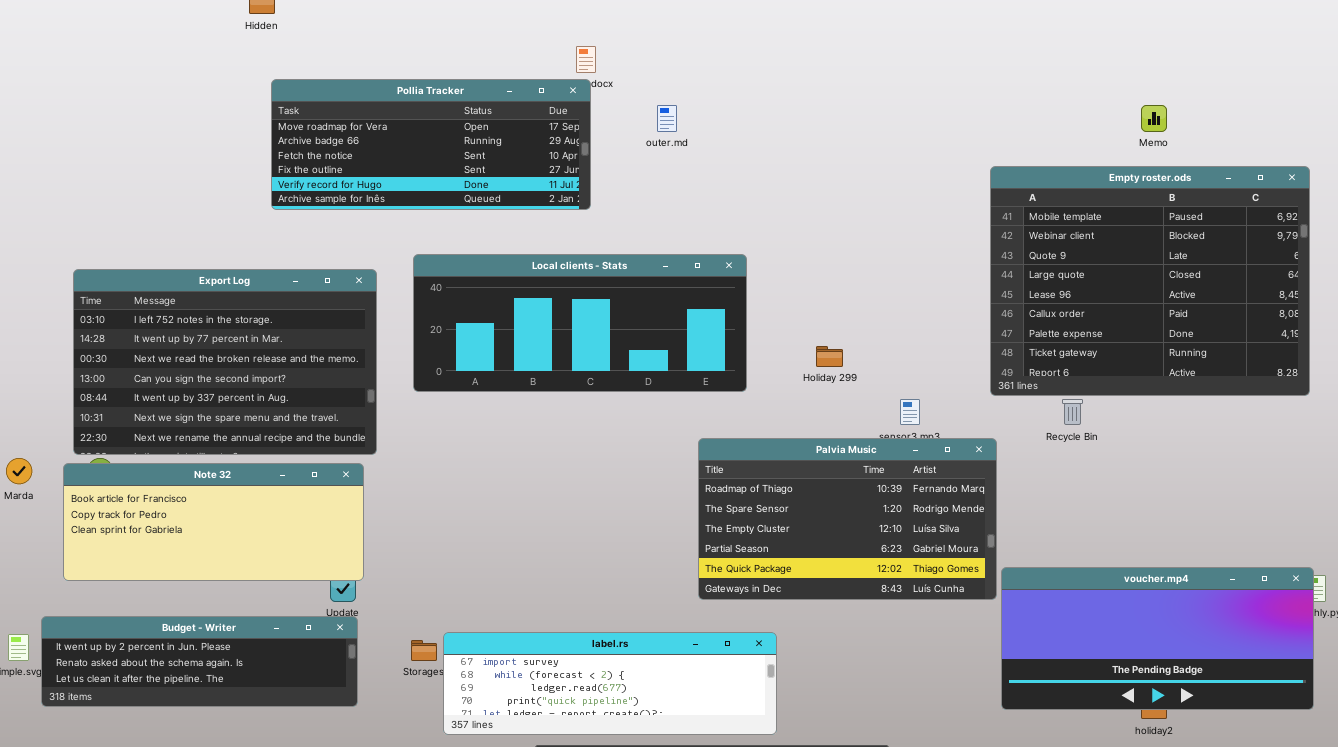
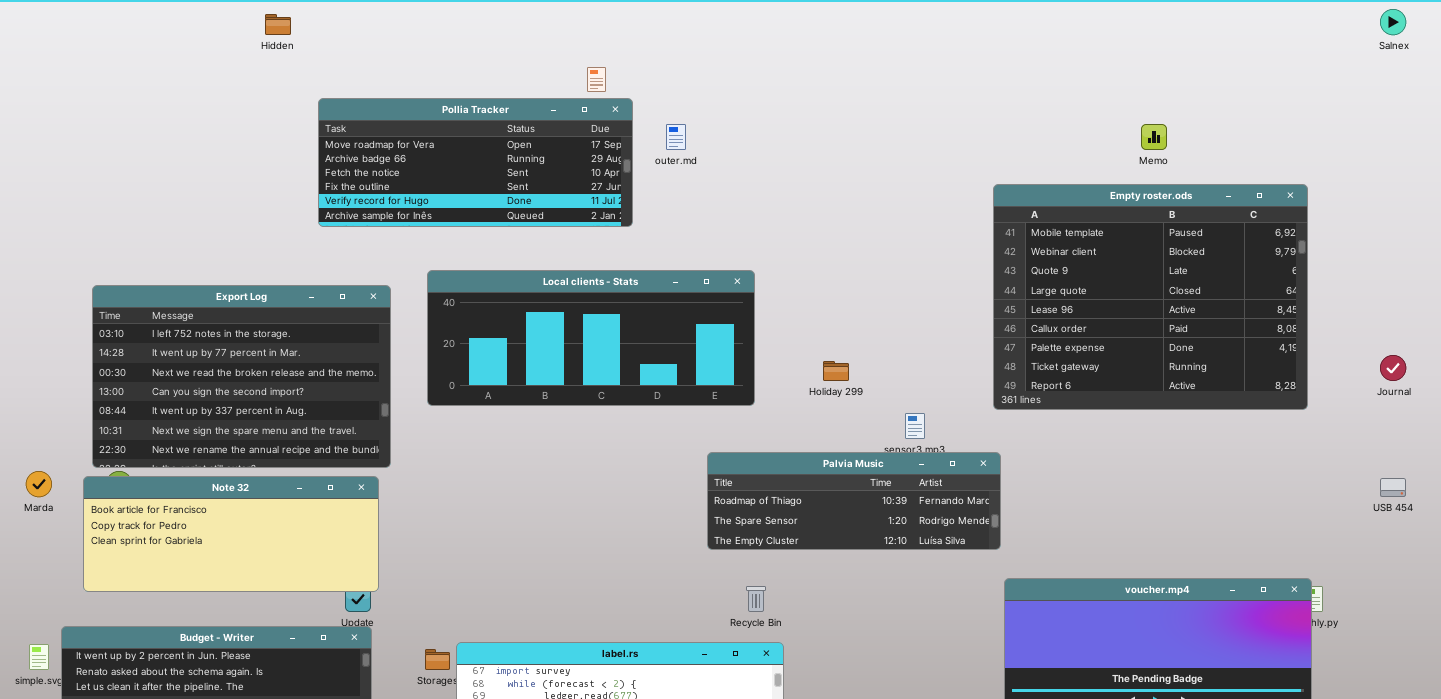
Pollia Tracker: [271,79,591,210] -> [318,98,633,227], moved
Recycle Bin: [1062,399,1083,425] -> [746,586,766,612], moved
Palvia Music: [698,438,997,600] -> [707,452,1001,550], resized

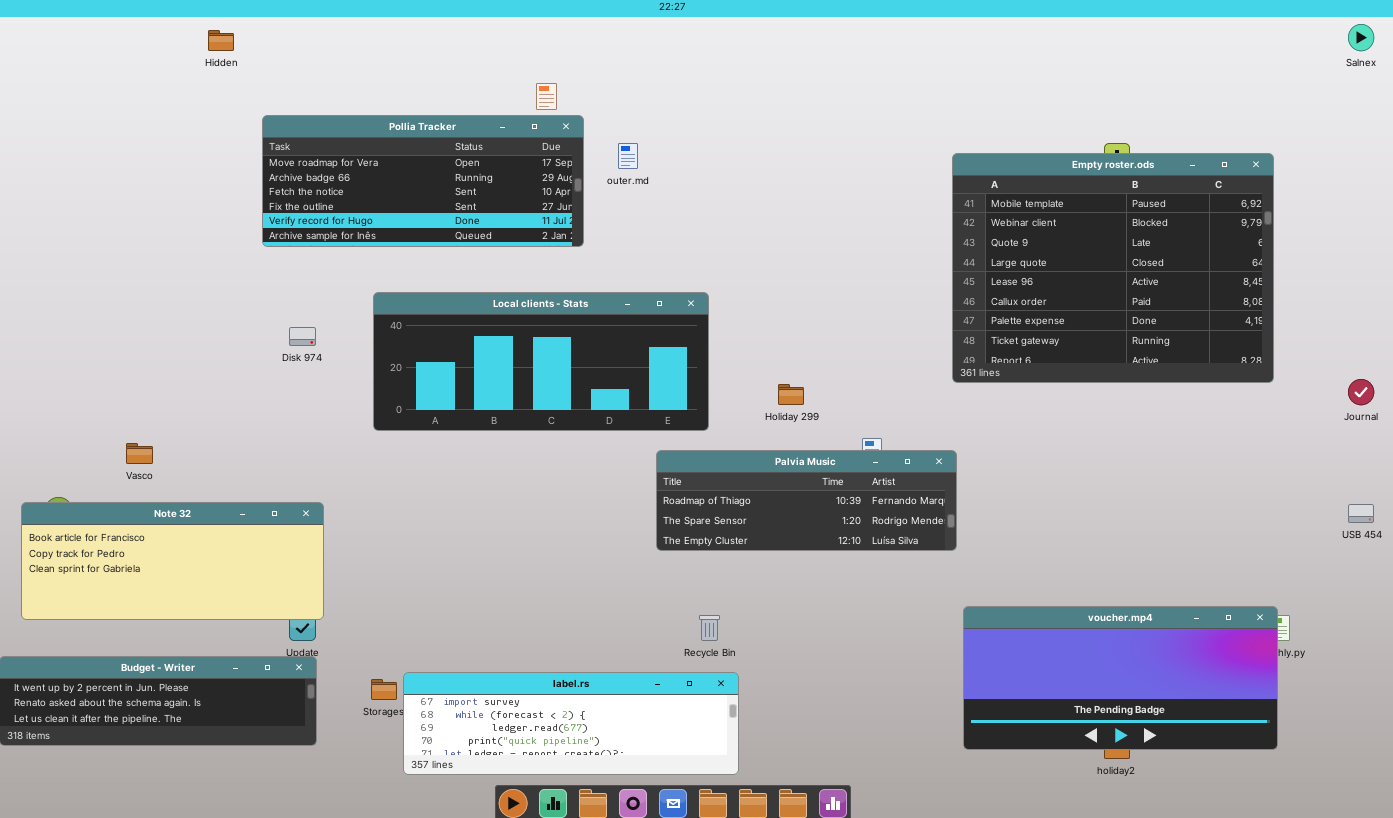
Empty roster.ods: [993,184,1308,410] -> [952,153,1274,383], moved
Export Log: [92,285,391,468] -> none, closed
Palvia Music: [707,452,1001,550] -> [656,450,957,551], moved

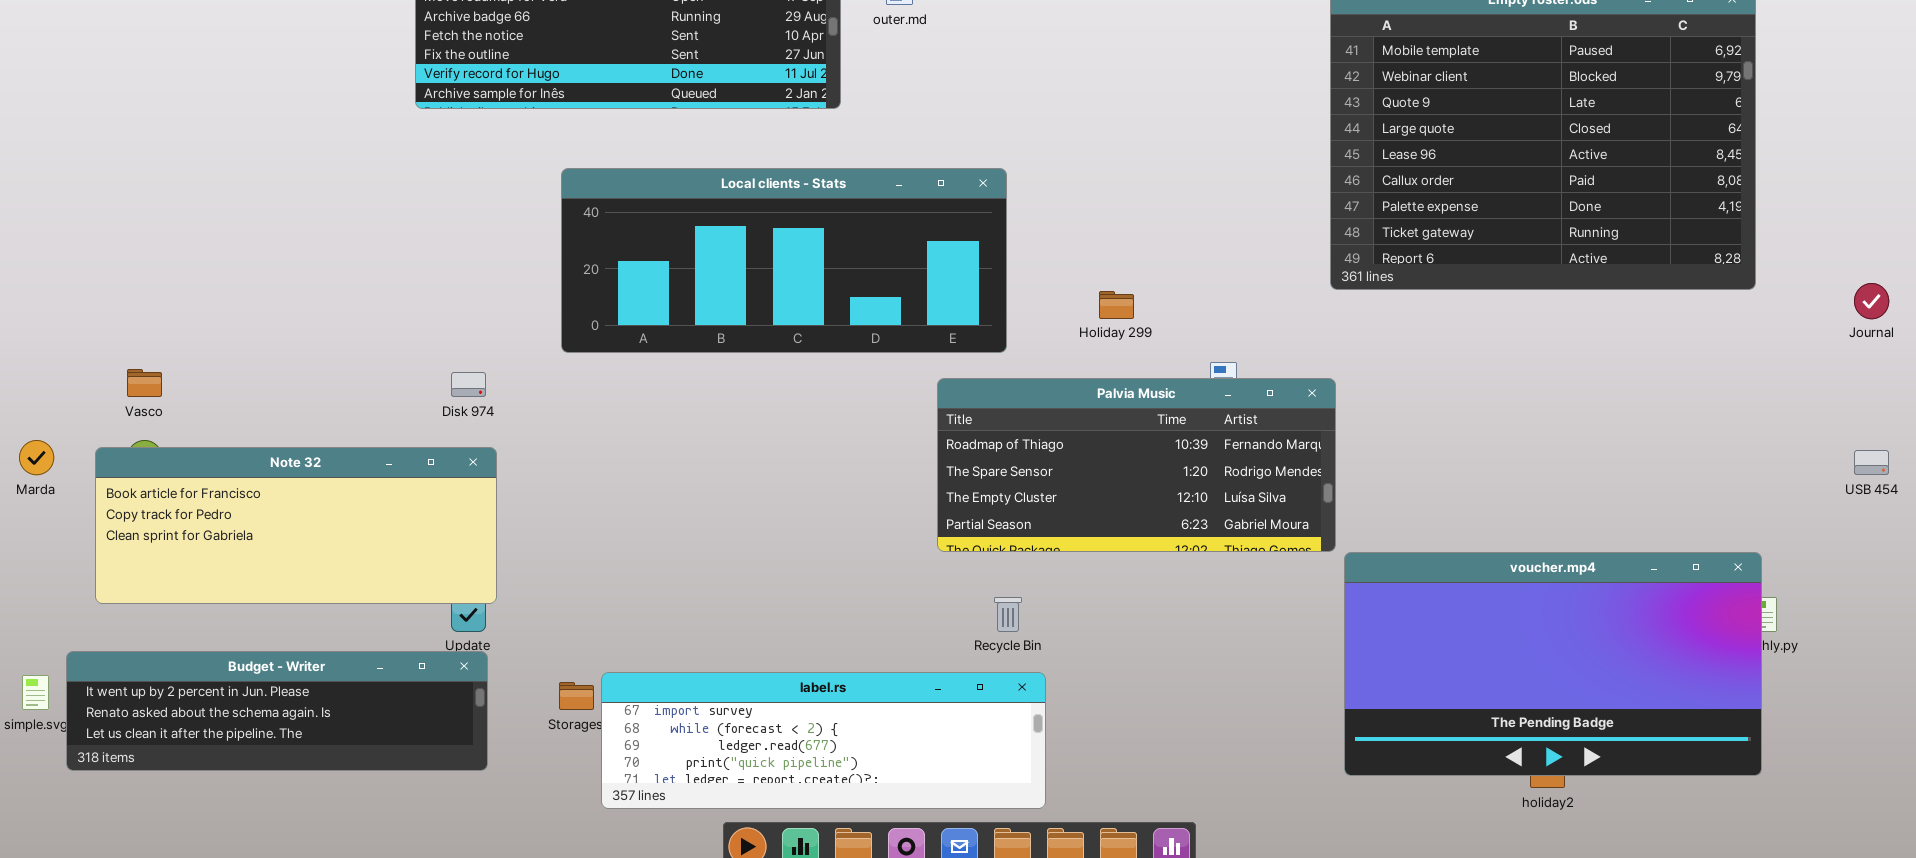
Disk 974: [289,327,316,346] -> [451,372,486,397], moved
Vasco: [126,443,153,464] -> [127,369,162,397], moved
Palvia Music: [656,450,957,551] -> [937,378,1336,552], resized
voucher.mp4: [963,606,1278,750] -> [1344,552,1762,776], resized

